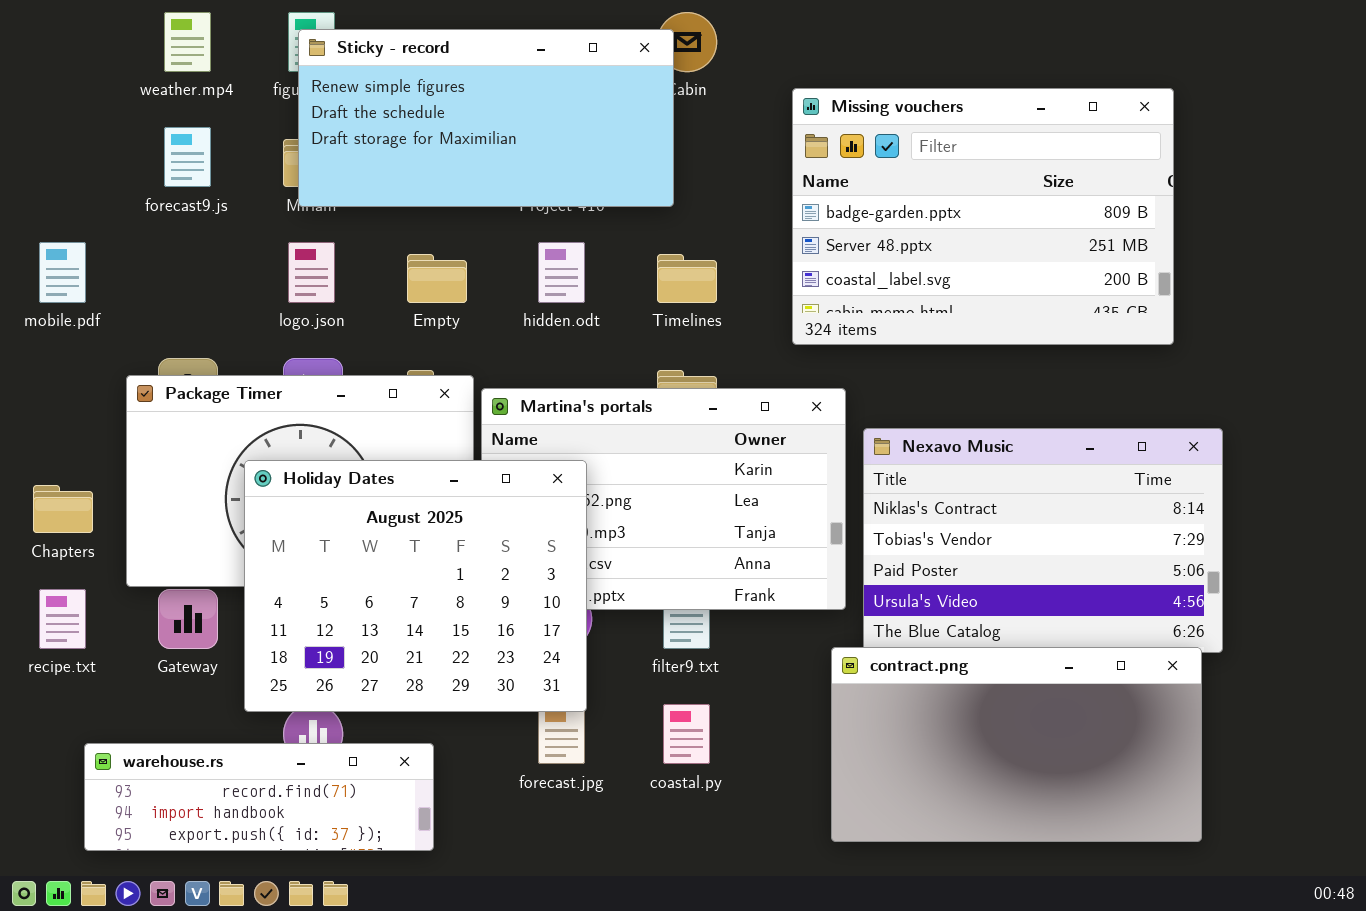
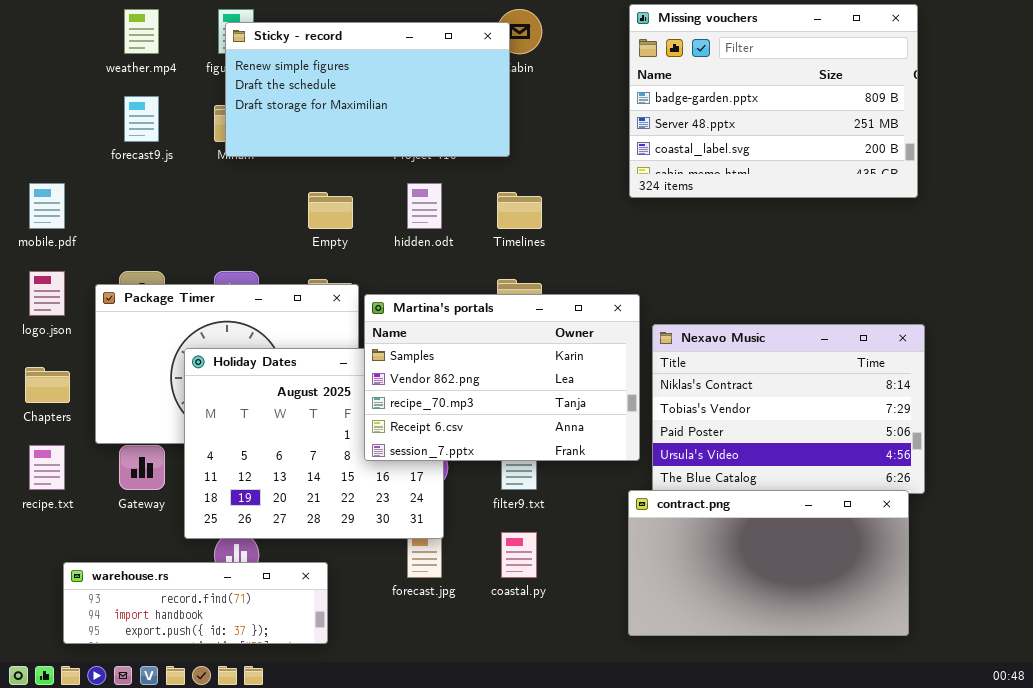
Missing vouchers: [792,88,1174,345] -> [629,4,918,198], moved
logo.json: [288,242,335,303] -> [29,271,65,316], moved
Martina's portals: [481,388,846,610] -> [364,294,640,461], raised

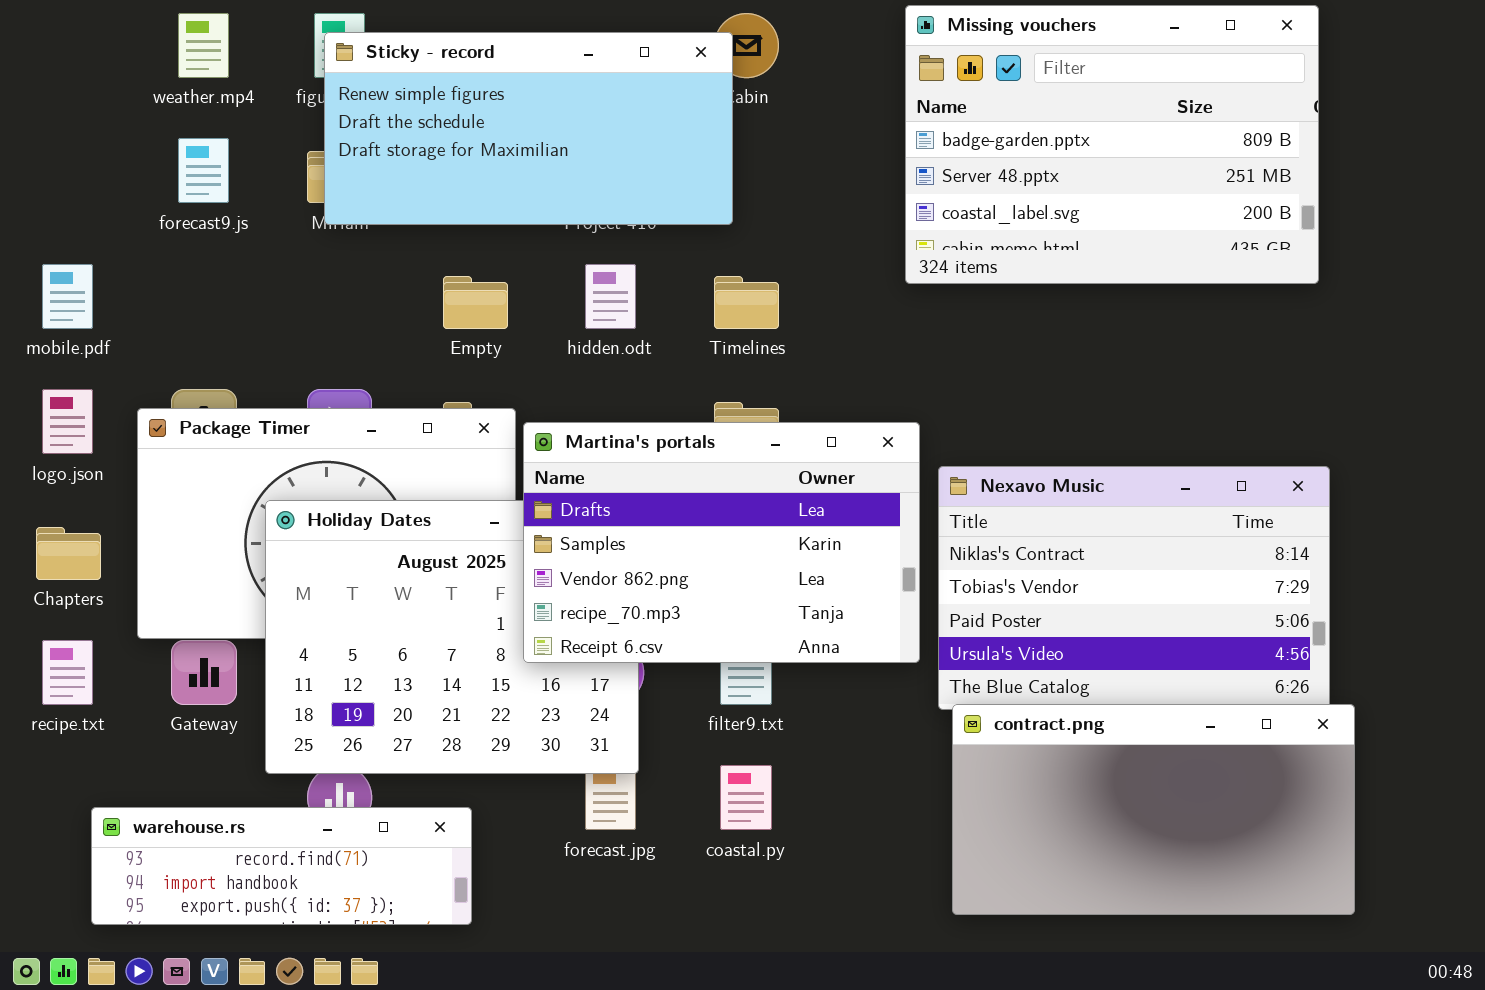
Martina's portals: [364,294,640,461] -> [523,422,920,663], scrolled up 1 row
contract.png: [628,490,909,636] -> [952,704,1355,915], moved

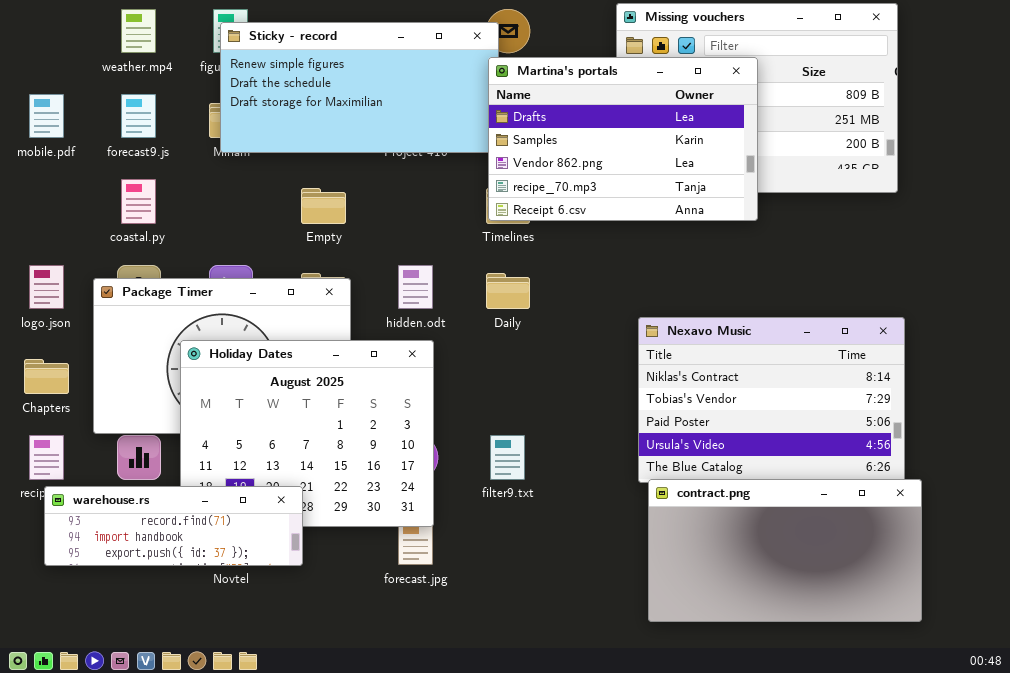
mobile.pdf: [42,264,93,329] -> [29,94,64,138], moved
hidden.odt: [585,264,636,329] -> [398,265,433,309], moved
Martina's portals: [523,422,920,663] -> [488,57,758,221], moved
coastal.py: [720,765,772,830] -> [121,179,156,224], moved
warehouse.rs: [91,807,472,925] -> [44,486,303,566], moved

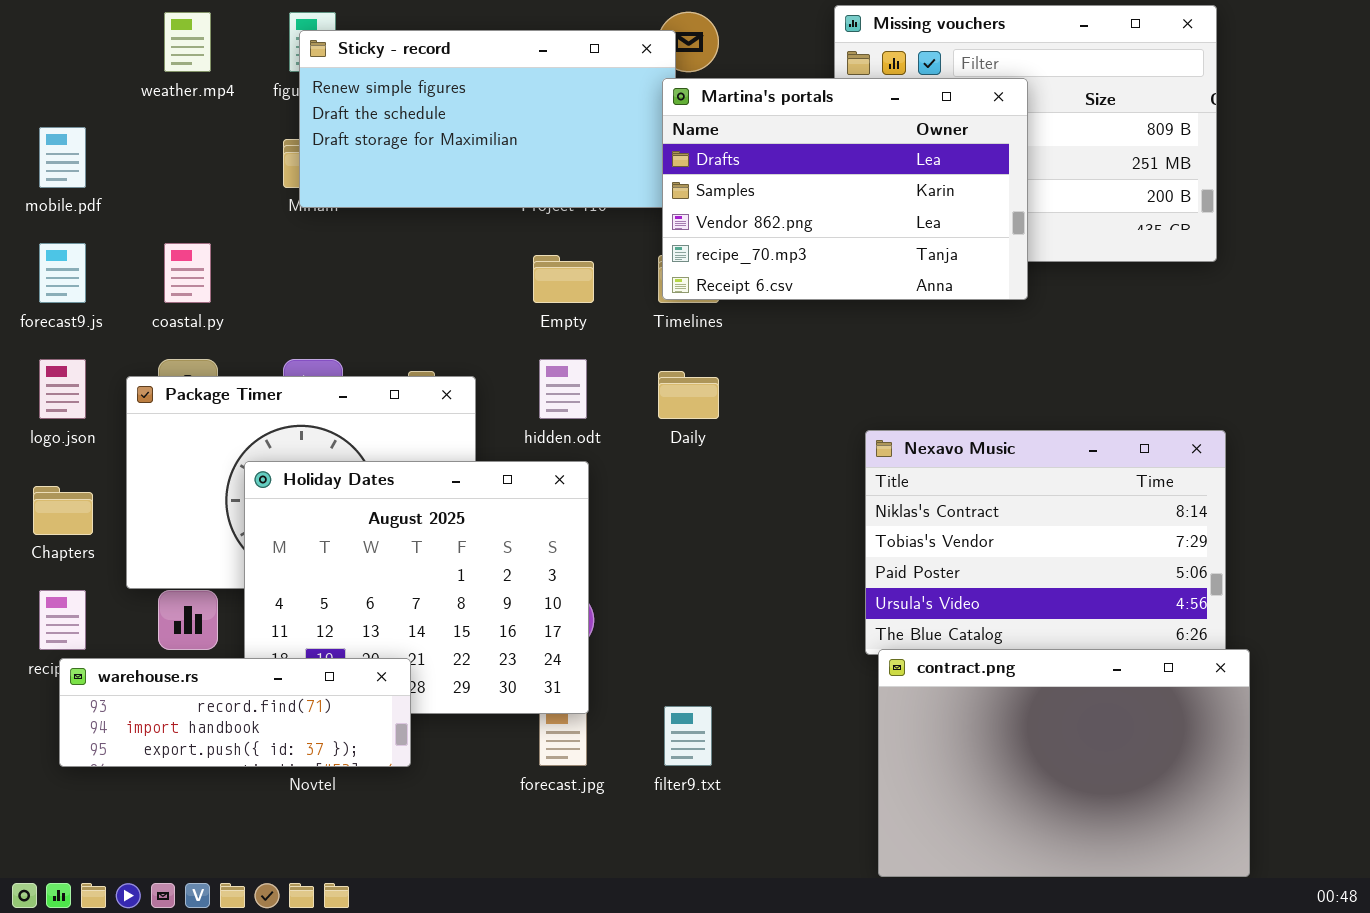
forecast9.js: [121,94,156,138] -> [39,243,86,303], moved
Empty: [301,188,346,224] -> [533,255,594,303], moved
filter9.txt: [490,435,525,480] -> [664,706,712,766], moved
contract.png: [648,479,922,622] -> [878,649,1250,877], resized

